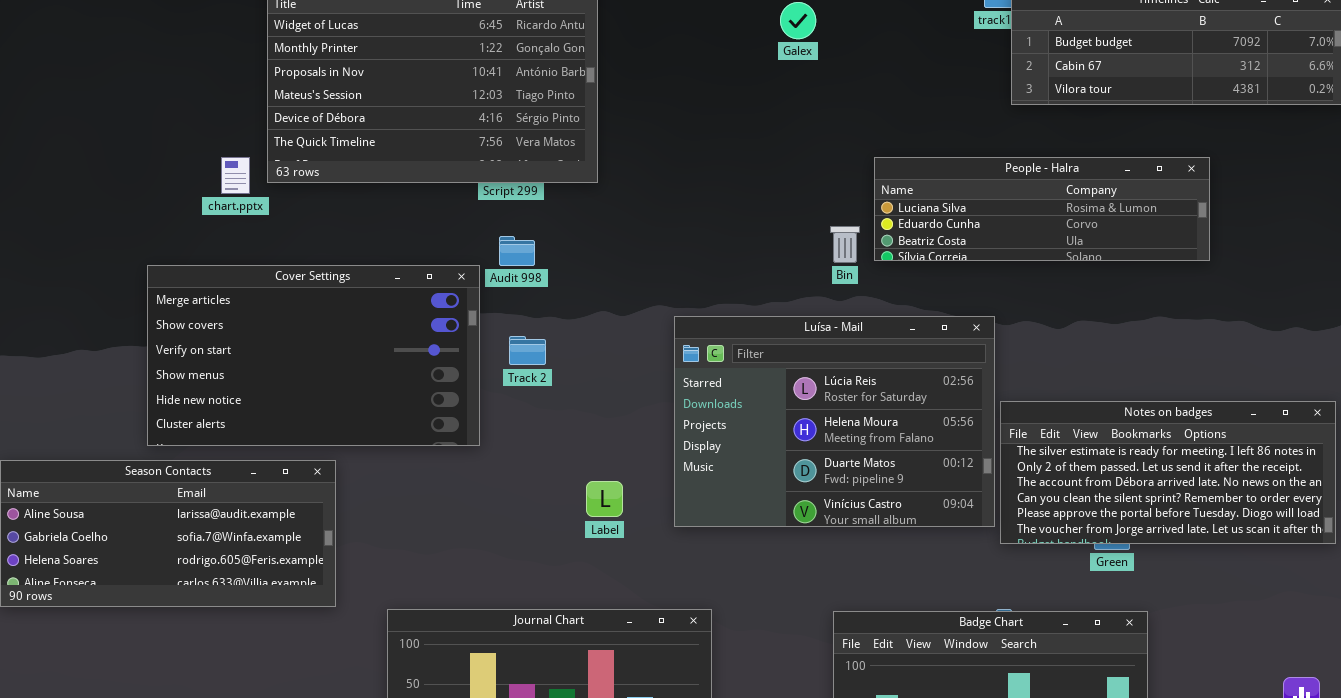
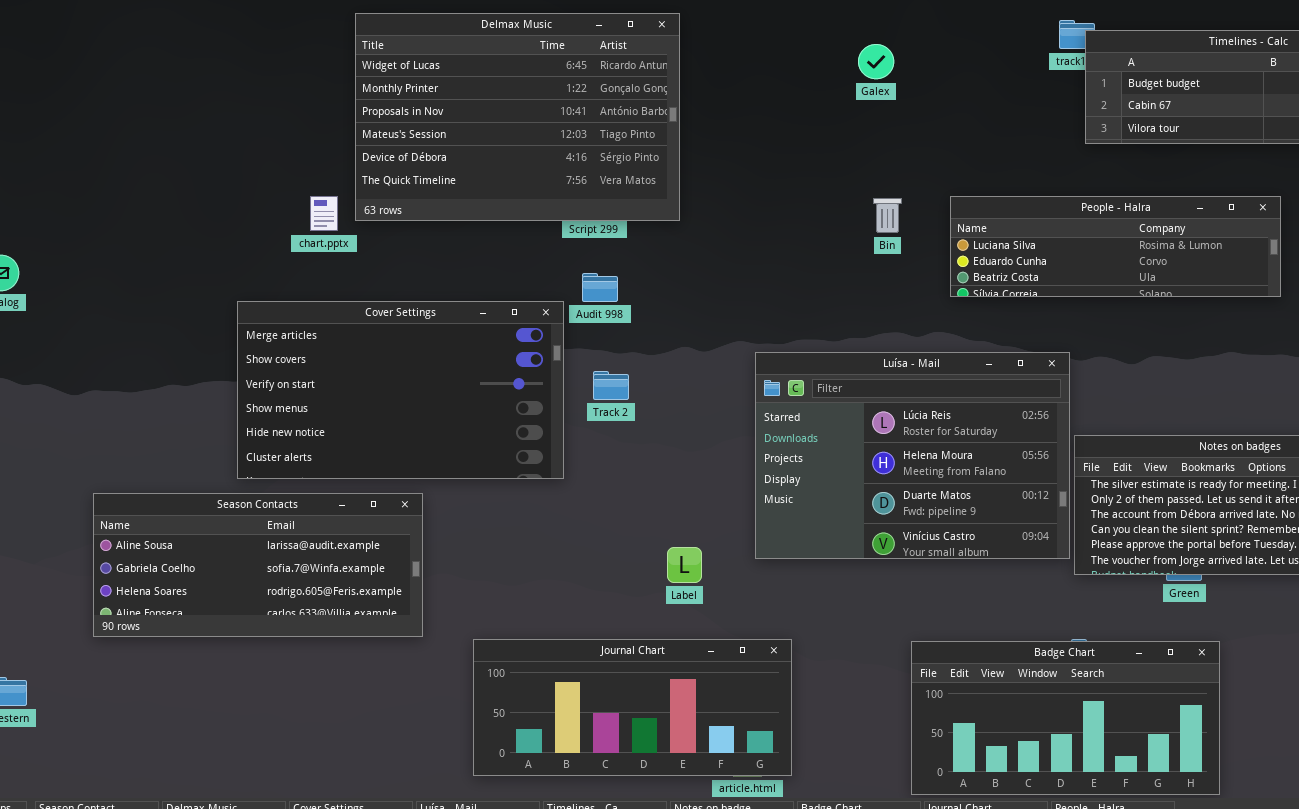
Bin: [830,226,860,263] -> [873,198,902,233], moved
Label: [586,481,623,517] -> [667,547,702,583], moved

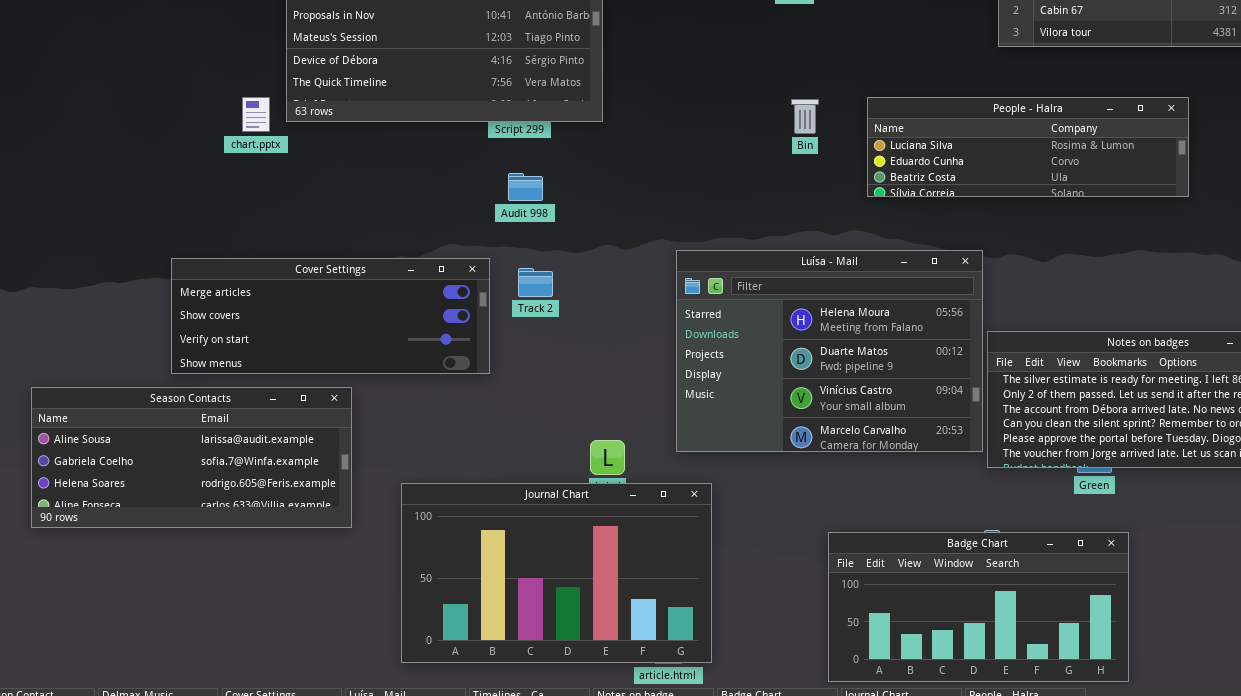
Cover Settings: [237,301,564,479] -> [171,258,490,374], resized
Luísa - Mail: [755,352,1070,559] -> [676,250,983,452], scrolled down 1 row
Journal Chart: [473,639,792,776] -> [401,483,712,663], resized

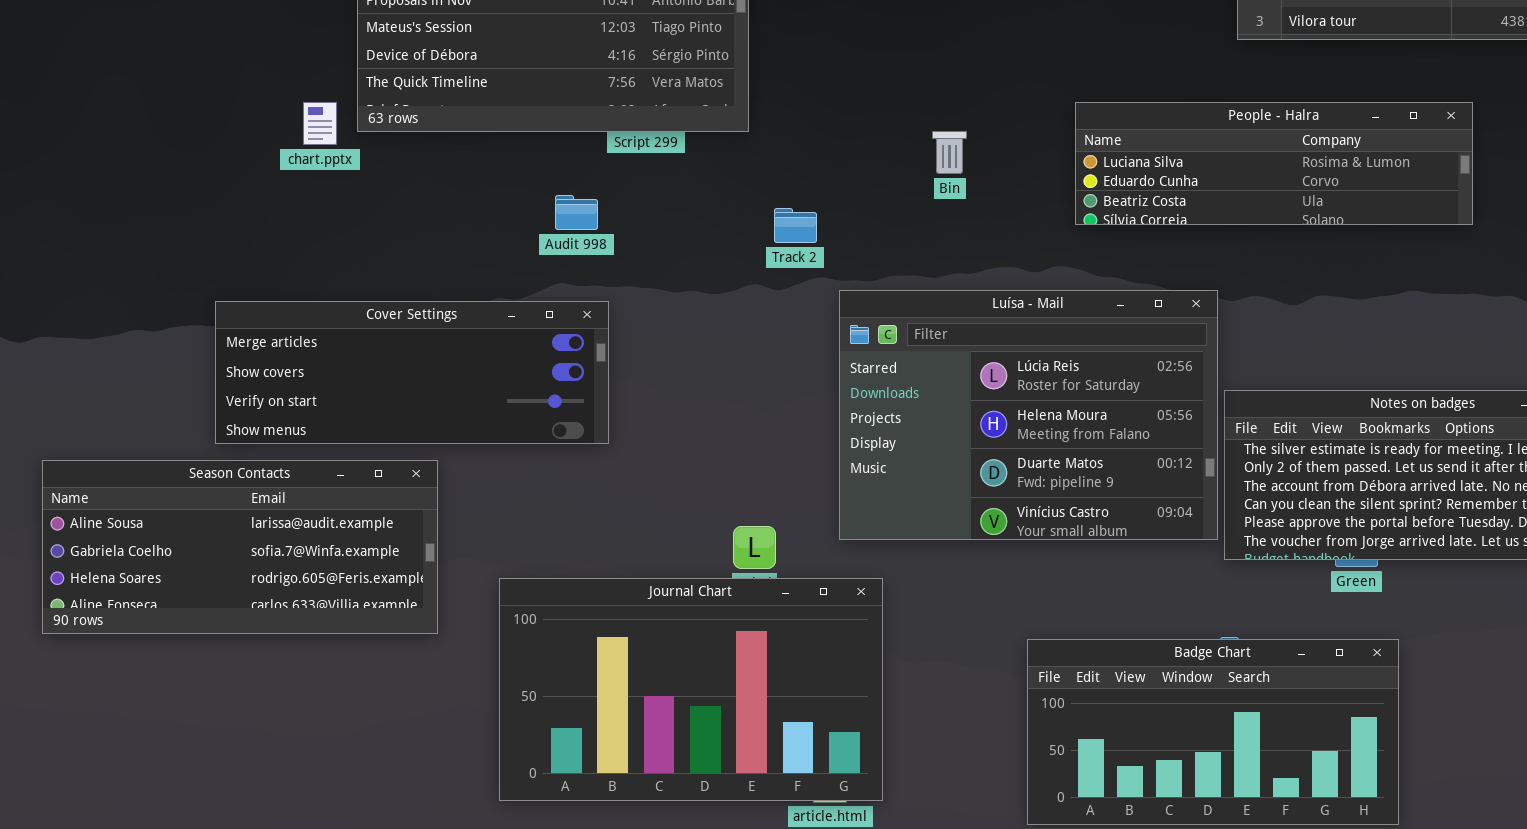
Bin: [791,99,819,134] -> [932,131,967,174], moved
Audit 998: [508,173,543,201] -> [555,195,598,230], moved
Luísa - Mail: [676,250,983,452] -> [839,290,1218,540], scrolled up 1 row
Track 2: [518,268,553,297] -> [774,208,817,243], moved

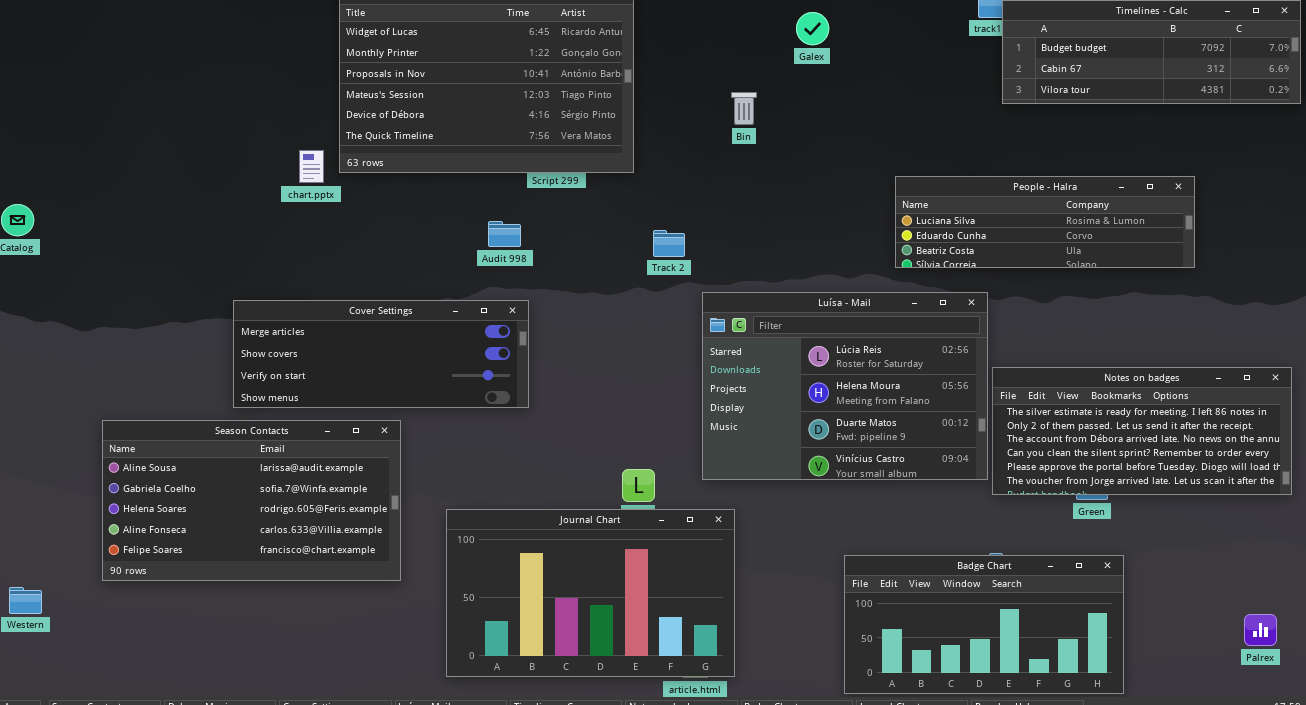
People - Halra: [1075,102,1473,225] -> [895,176,1195,268], moved
Bin: [932,131,967,174] -> [731,92,757,125], moved
Season Contacts: [42,460,438,634] -> [102,420,401,581], resized

